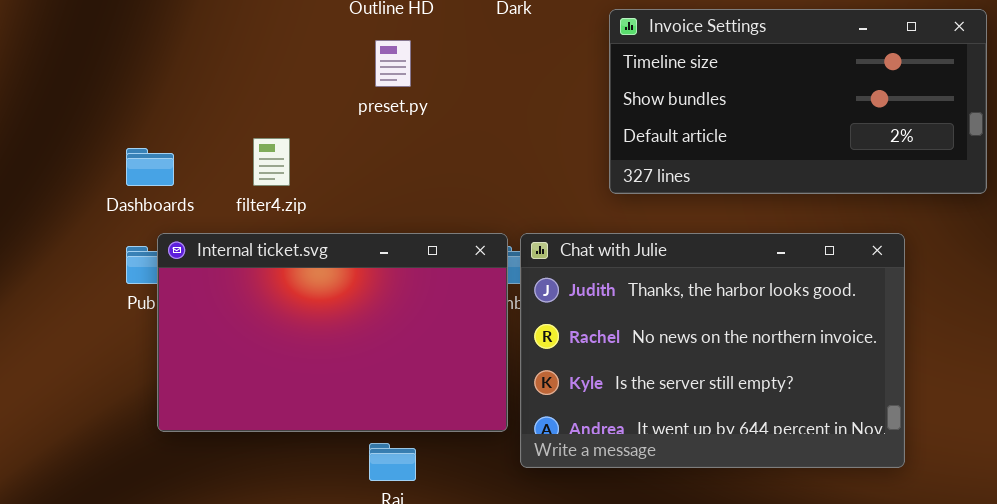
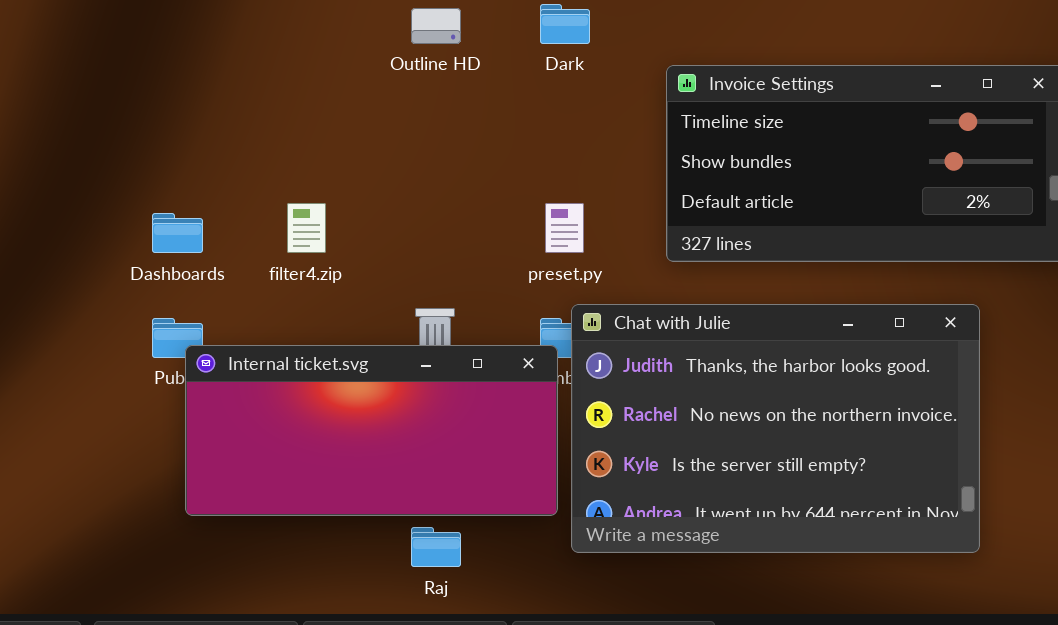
preset.py: [375,40,411,87] -> [545,203,584,253], moved
Internal ticket.svg: [157,233,508,432] -> [185,345,558,516], resized

